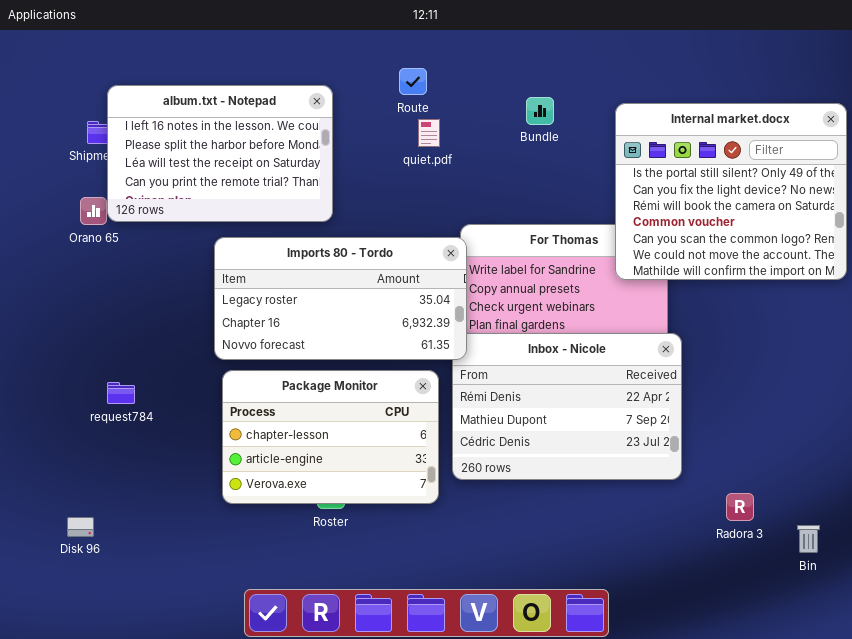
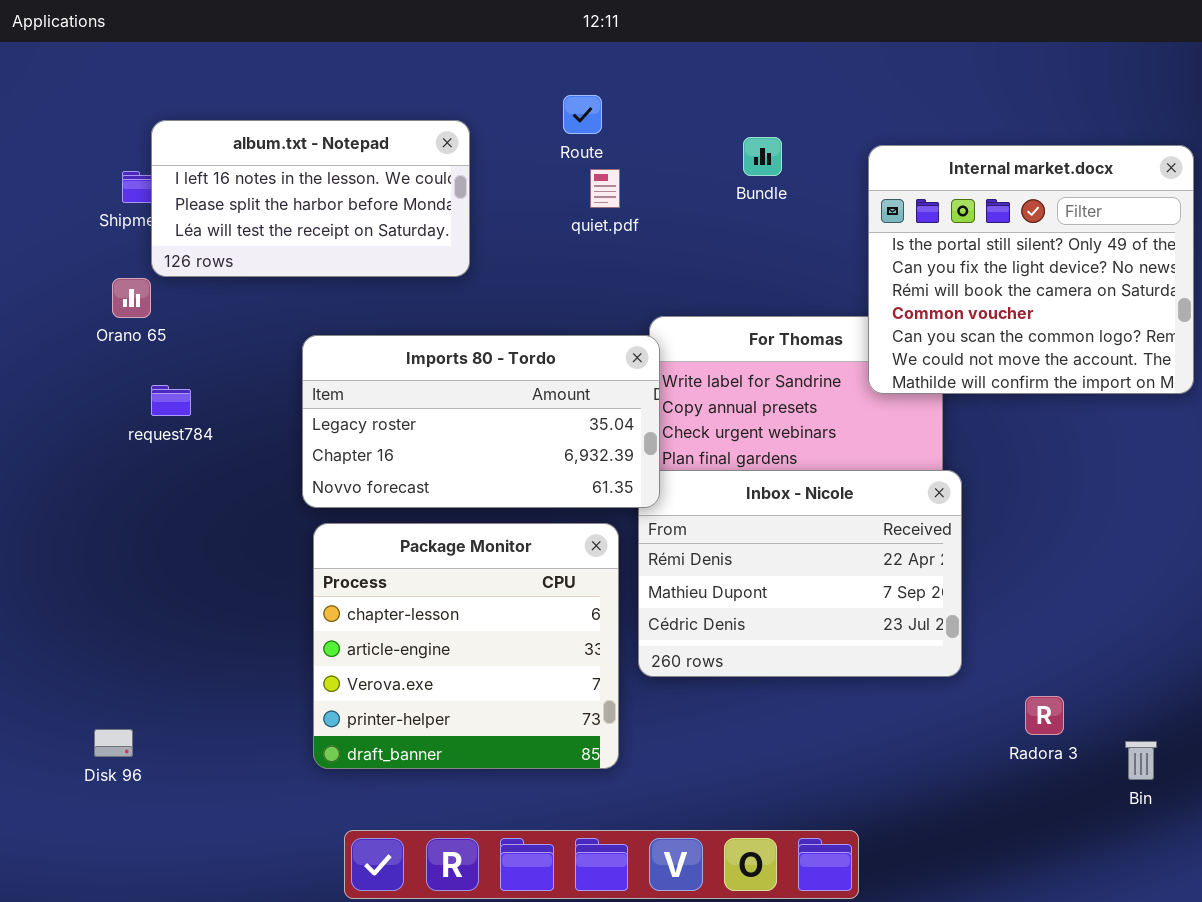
album.txt - Notepad: [107,85,333,222] -> [151,120,470,277], resized
Package Monitor: [222,370,439,504] -> [313,523,619,769], resized
request784: [107,382,135,404] -> [151,385,191,416], moved

